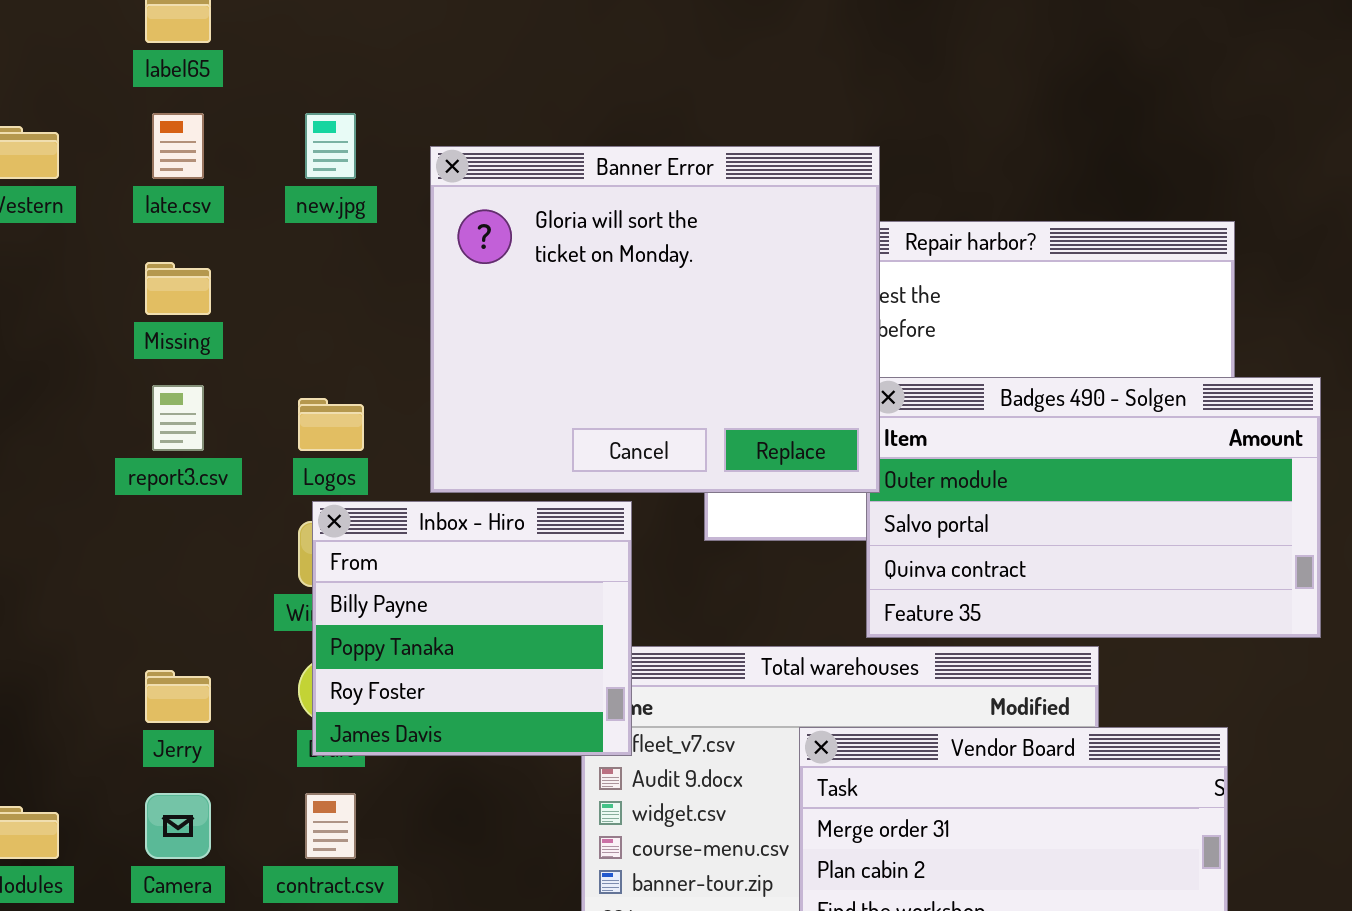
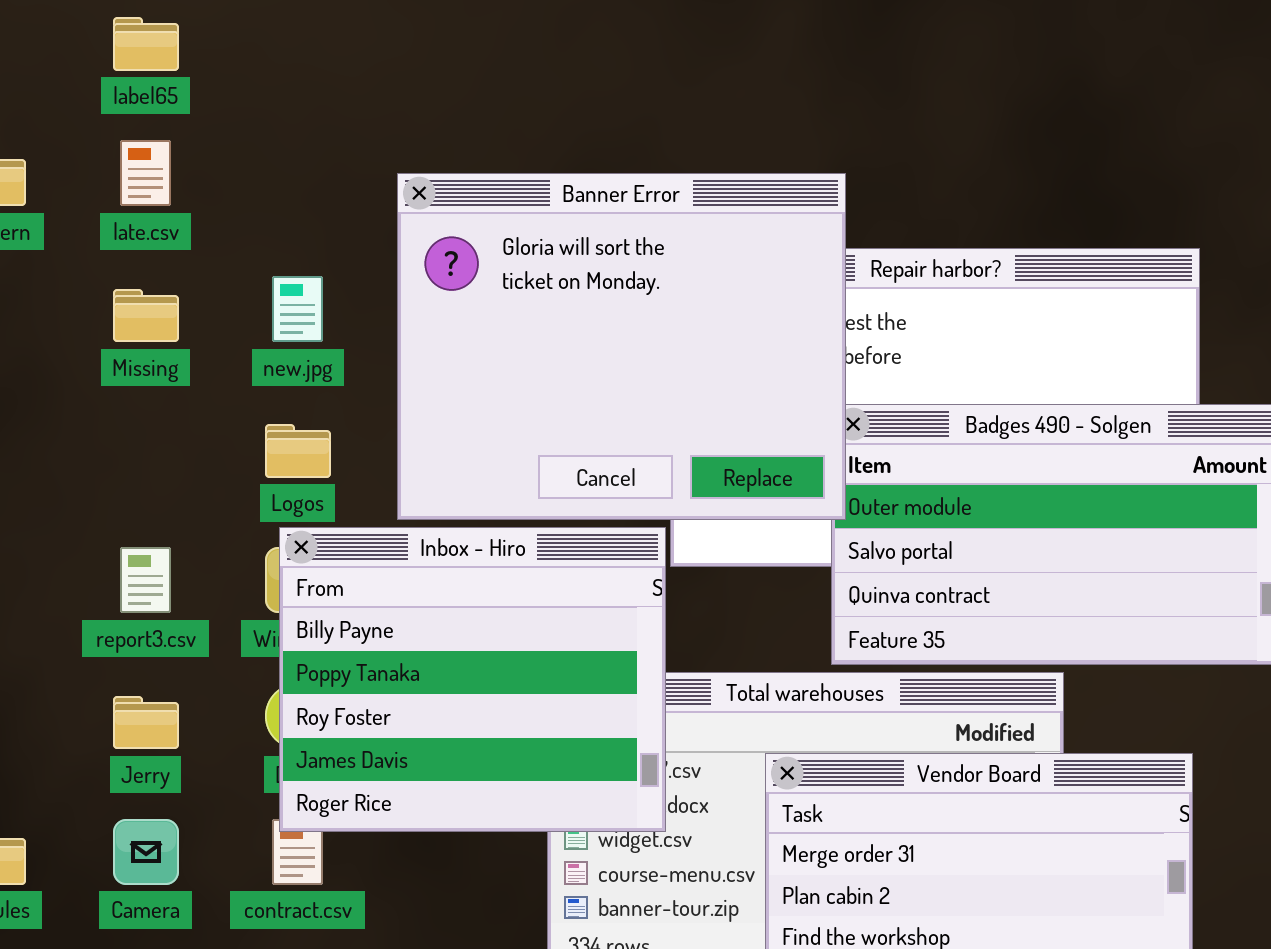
new.jpg: [305,113,356,179] -> [272,276,323,342], moved
report3.csv: [152,385,204,451] -> [120,547,171,613], moved
Inbox - Hiro: [312,501,632,756] -> [279,527,666,832], resized

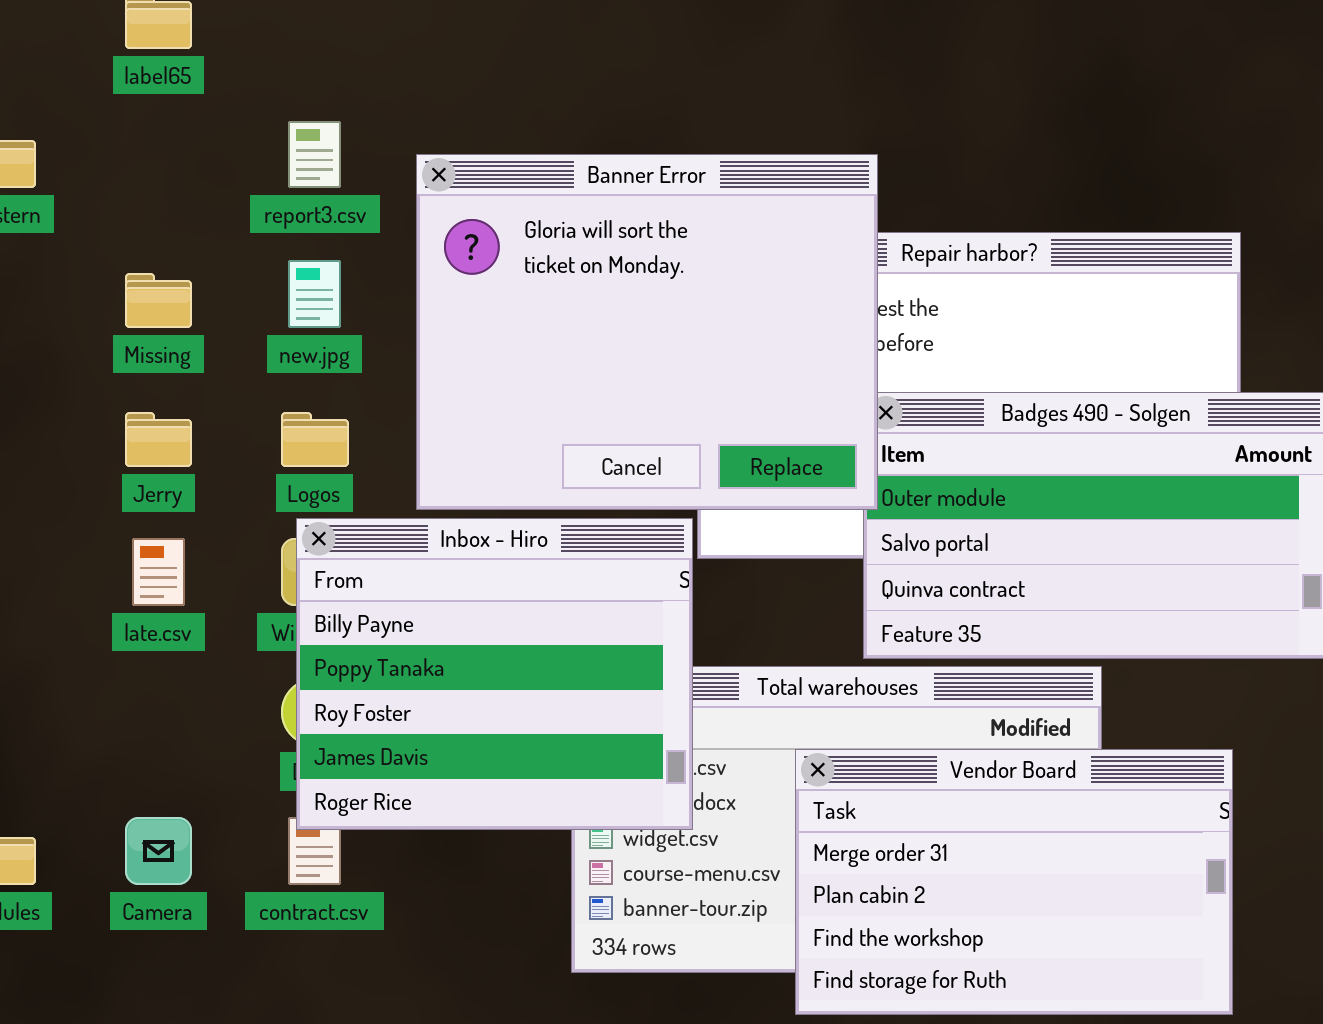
late.csv: [120,140,171,206] -> [132,538,185,606], moved
report3.csv: [120,547,171,613] -> [288,121,341,188], moved
Jerry: [113,696,179,749] -> [125,412,192,467], moved

